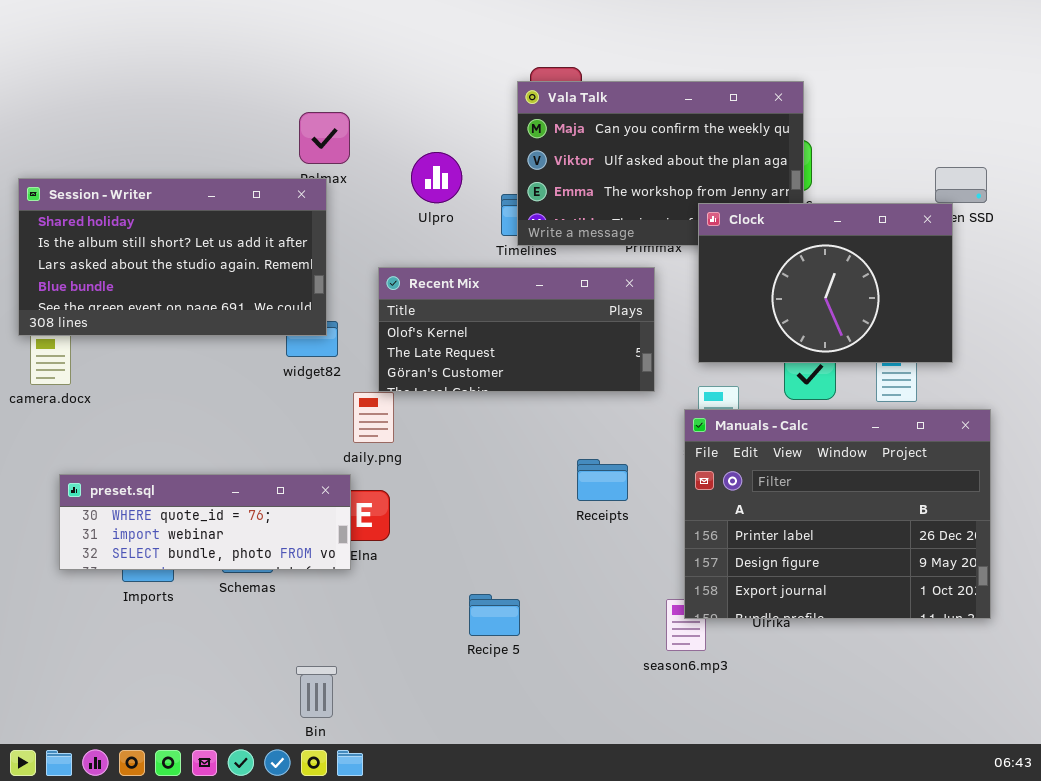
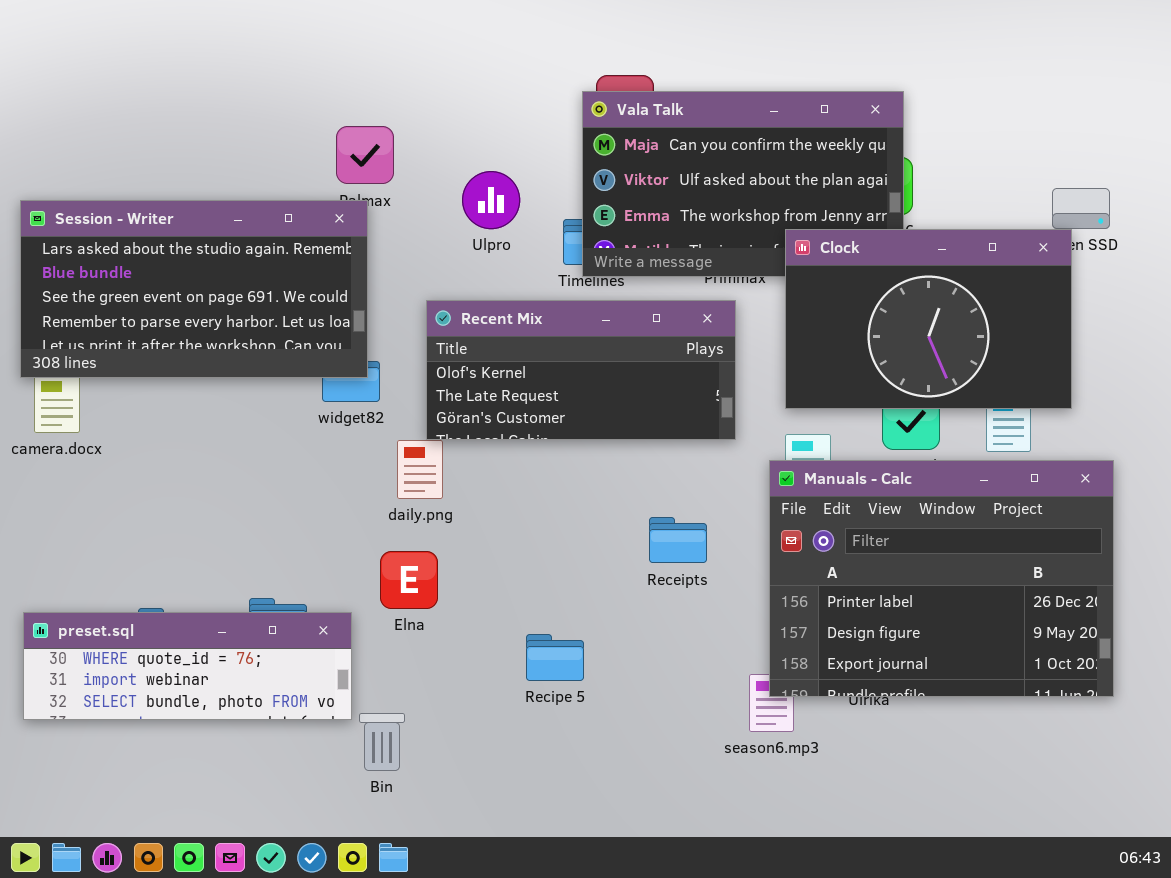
Session - Writer: [18,178,327,336] -> [20,200,368,378], scrolled down 2 rows
preset.sql: [59,474,351,570] -> [23,612,352,720], moved
Recipe 5: [469,594,520,636] -> [526,634,584,681], moved
Bin: [296,666,337,718] -> [359,713,405,771], moved

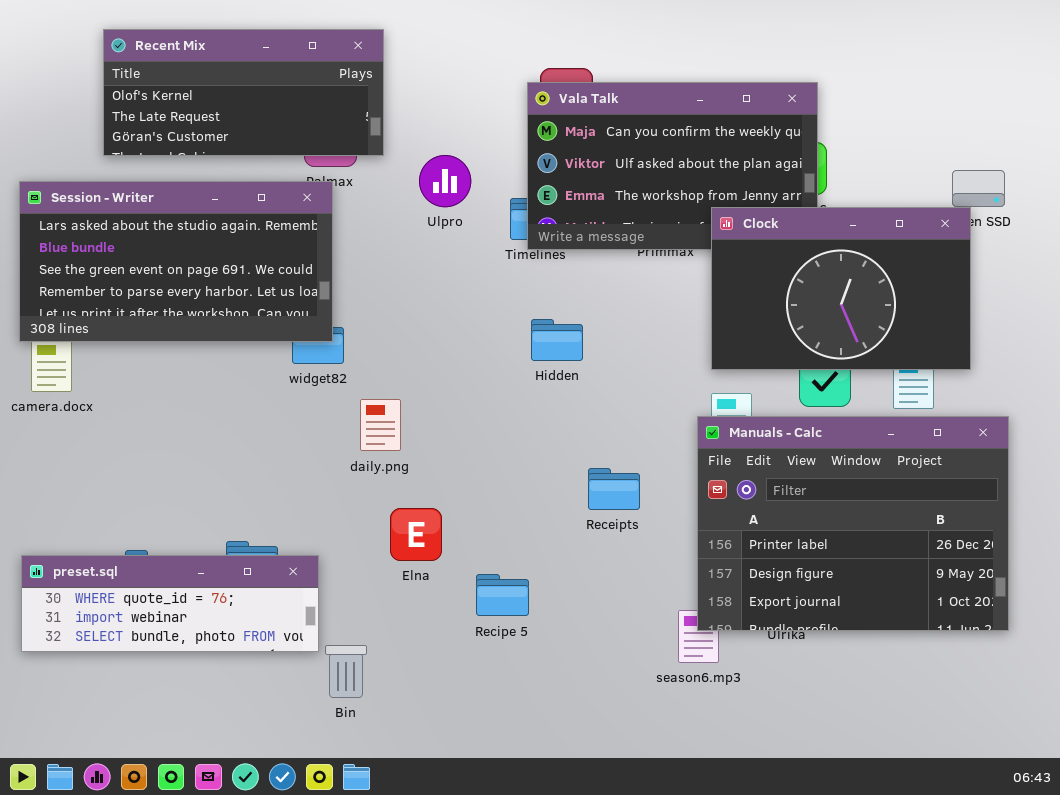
Recent Mix: [426,300,736,440] -> [103,29,384,156], moved
Elna: [380,551,438,609] -> [390,508,442,561], moved

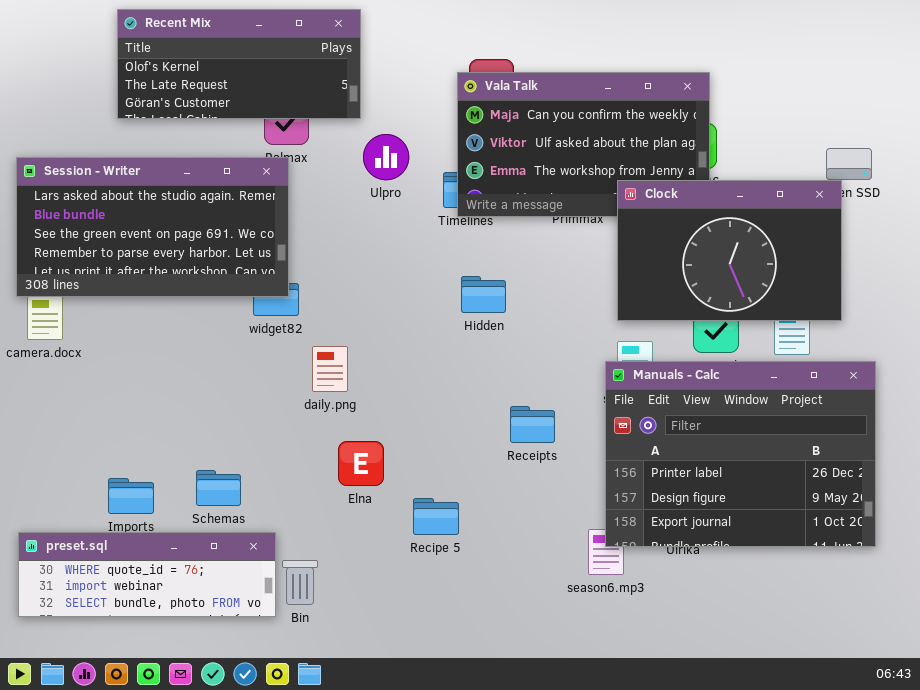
Recent Mix: [103,29,384,156] -> [117,9,361,119], moved
preset.sql: [21,555,319,652] -> [18,532,276,617], moved

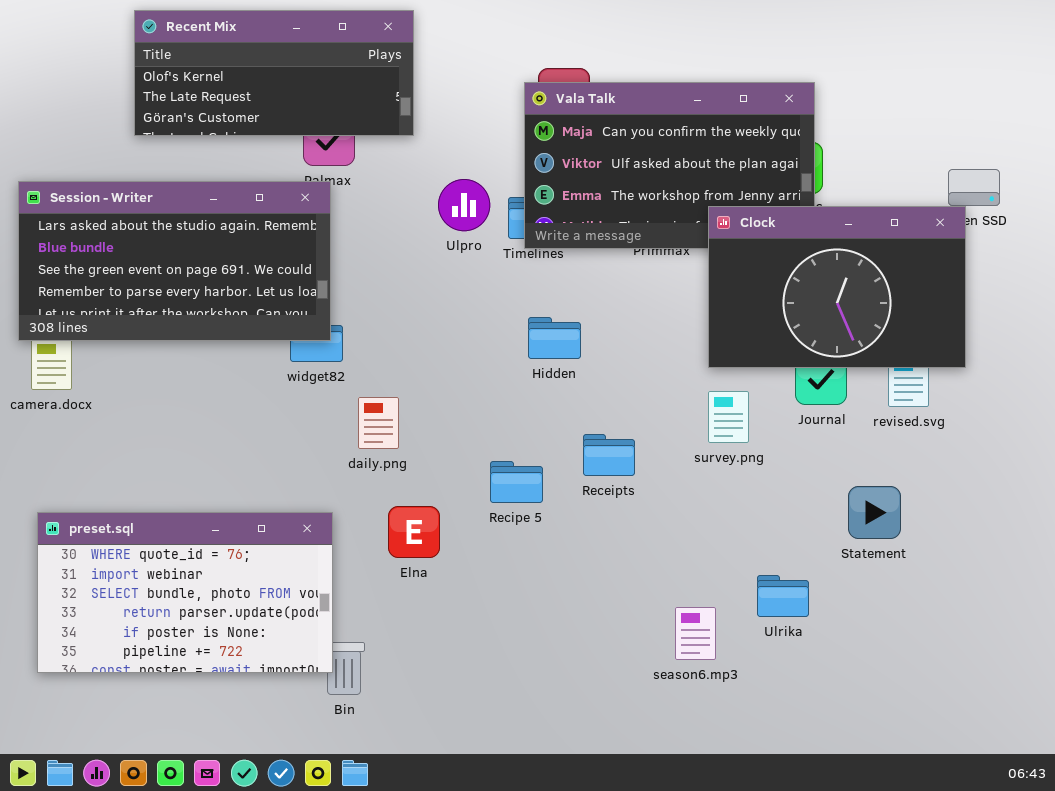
Ulpro: [363,134,409,180] -> [438,179,490,231], moved
Manuals - Calc: [605,361,876,547] -> none, closed
Receipts: [510,406,555,443] -> [583,434,635,476], moved
Recipe 5: [413,498,459,535] -> [490,461,543,503], moved
preset.sql: [18,532,276,617] -> [37,512,333,673], moved, resized

